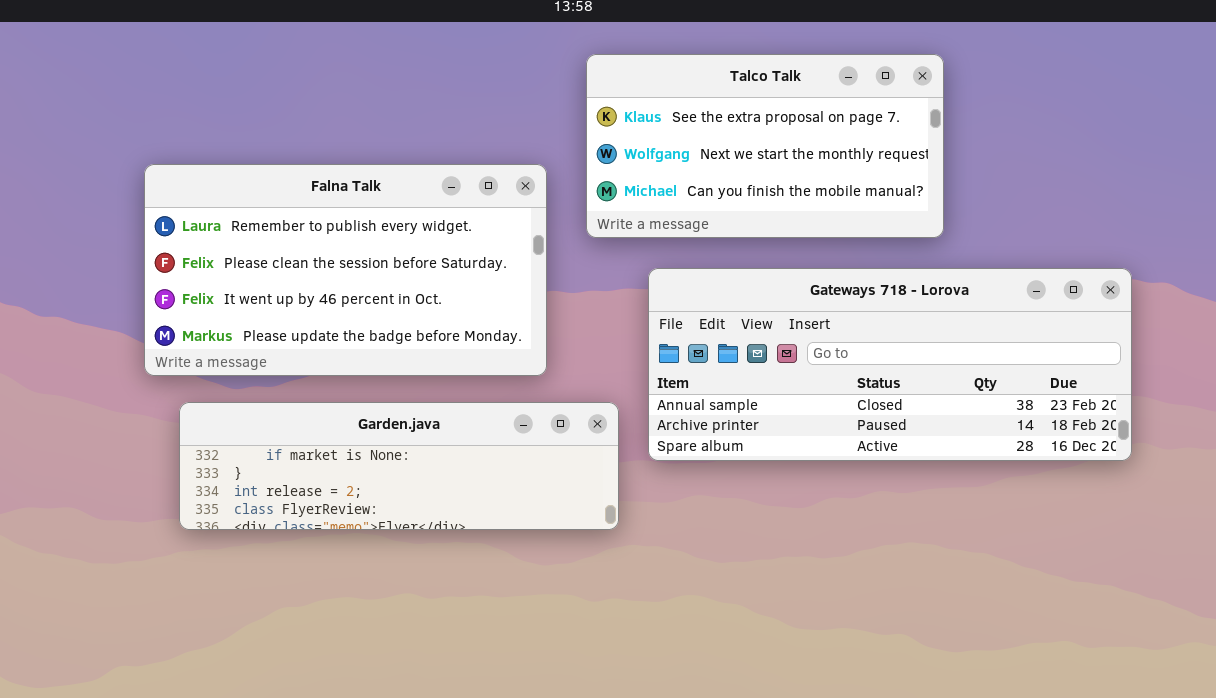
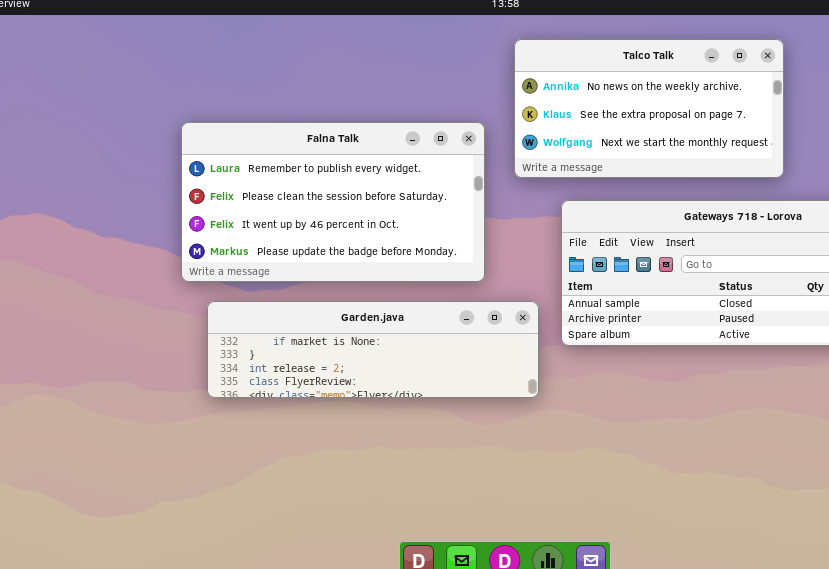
Talco Talk: [586,54,944,238] -> [514,39,784,178], scrolled up 1 row

